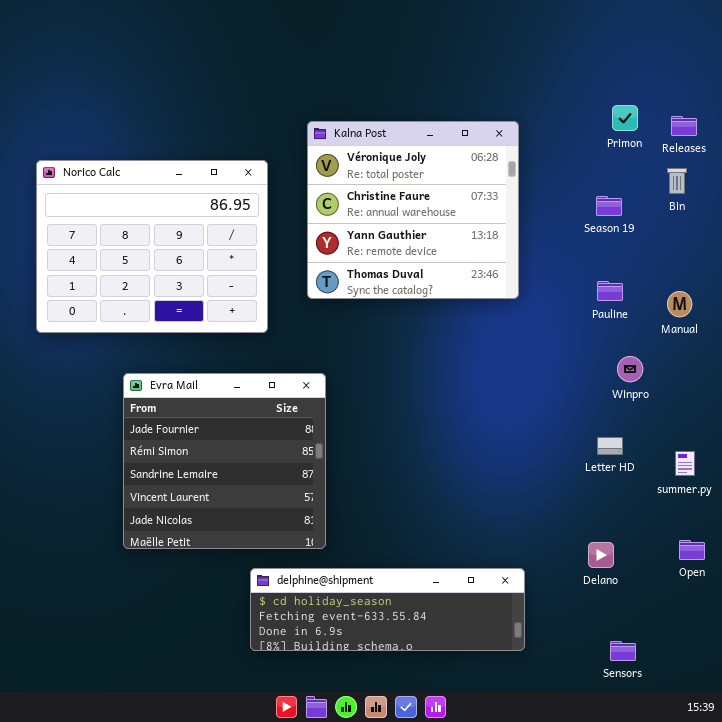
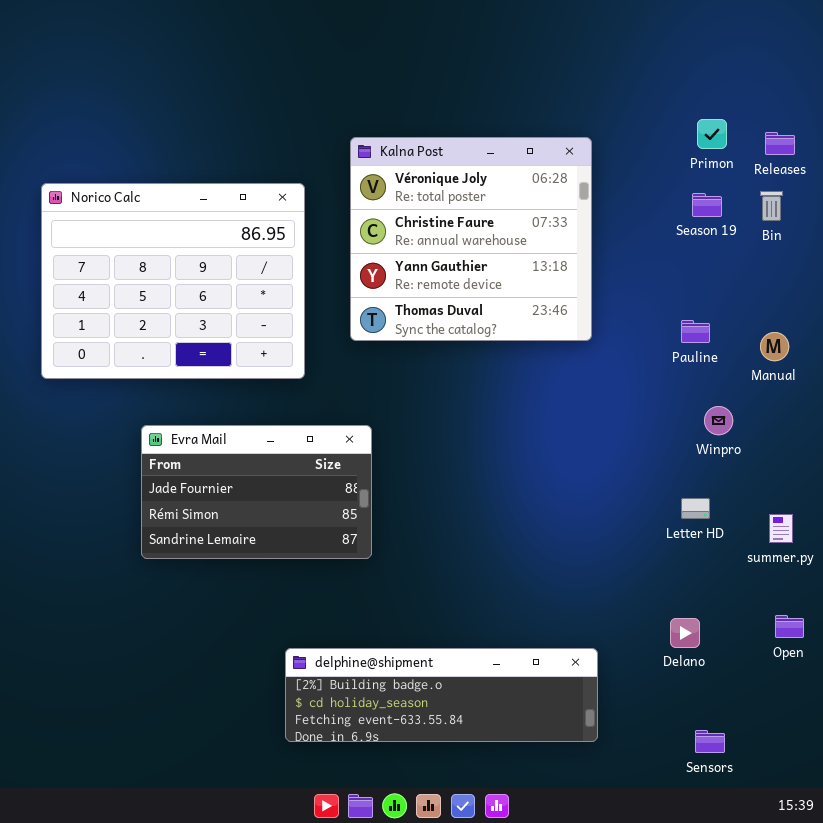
Season 19: [596,196,622,216] -> [692,193,722,217], moved
Evra Mail: [123,373,326,549] -> [141,425,372,559], resized
delphine@shipment: [250,568,525,651] -> [285,648,598,742], scrolled up 1 row

